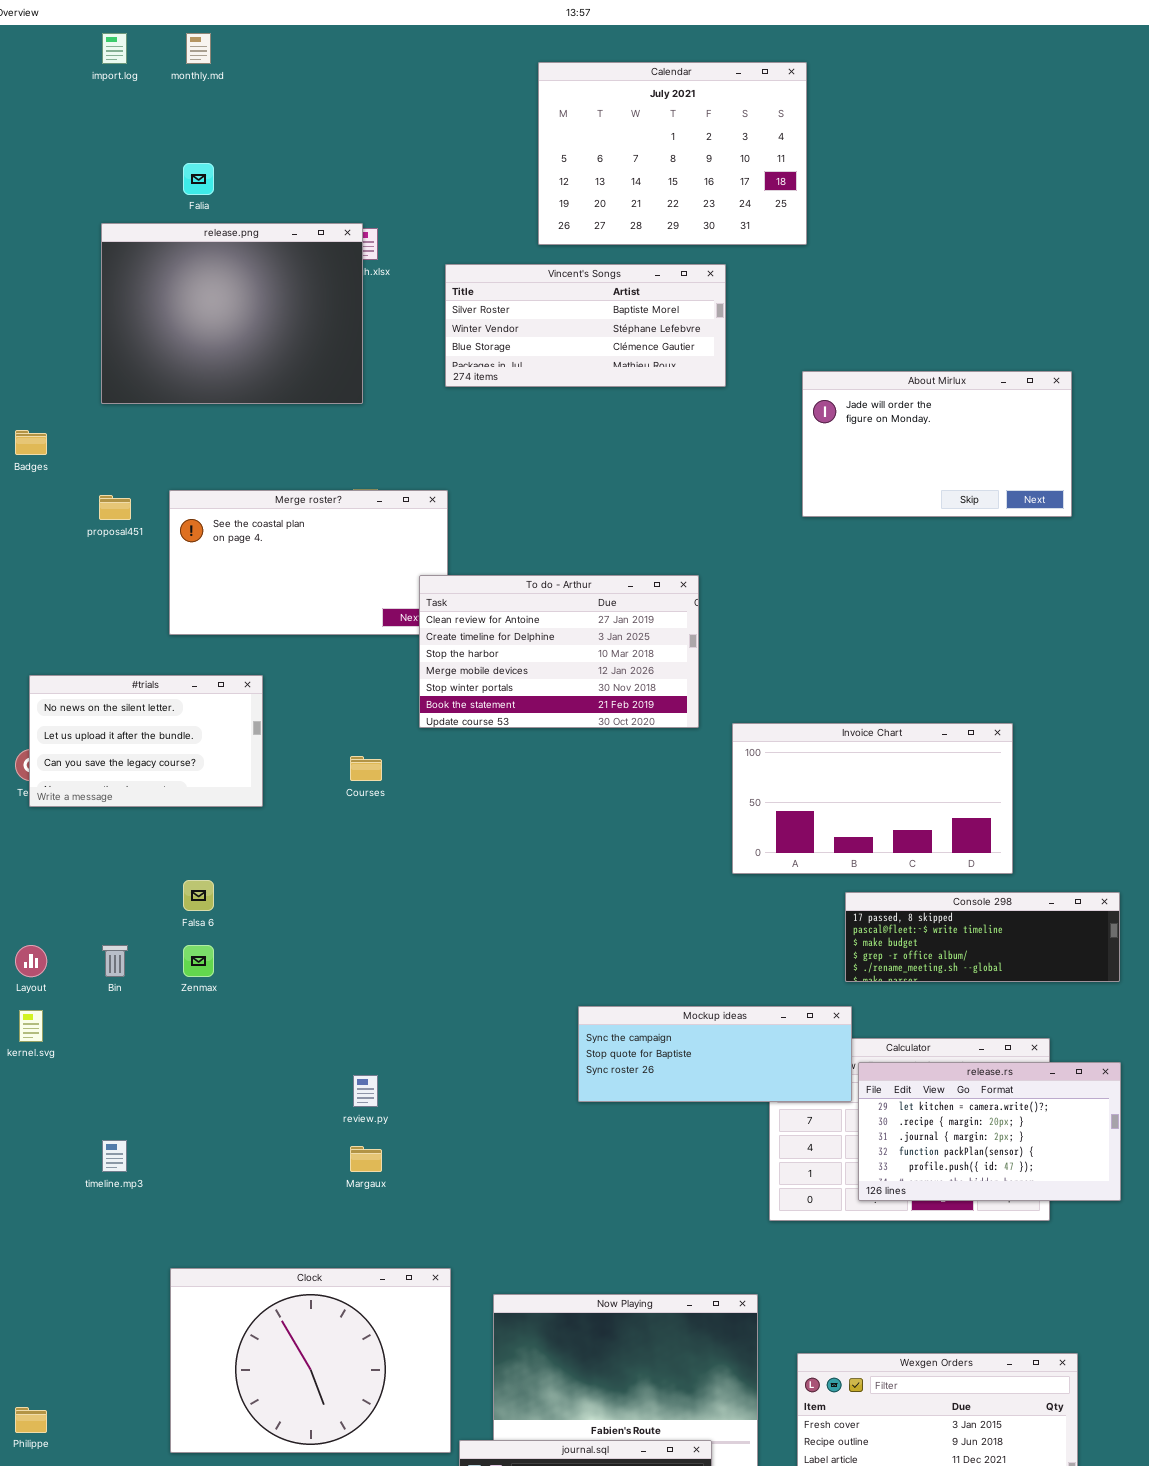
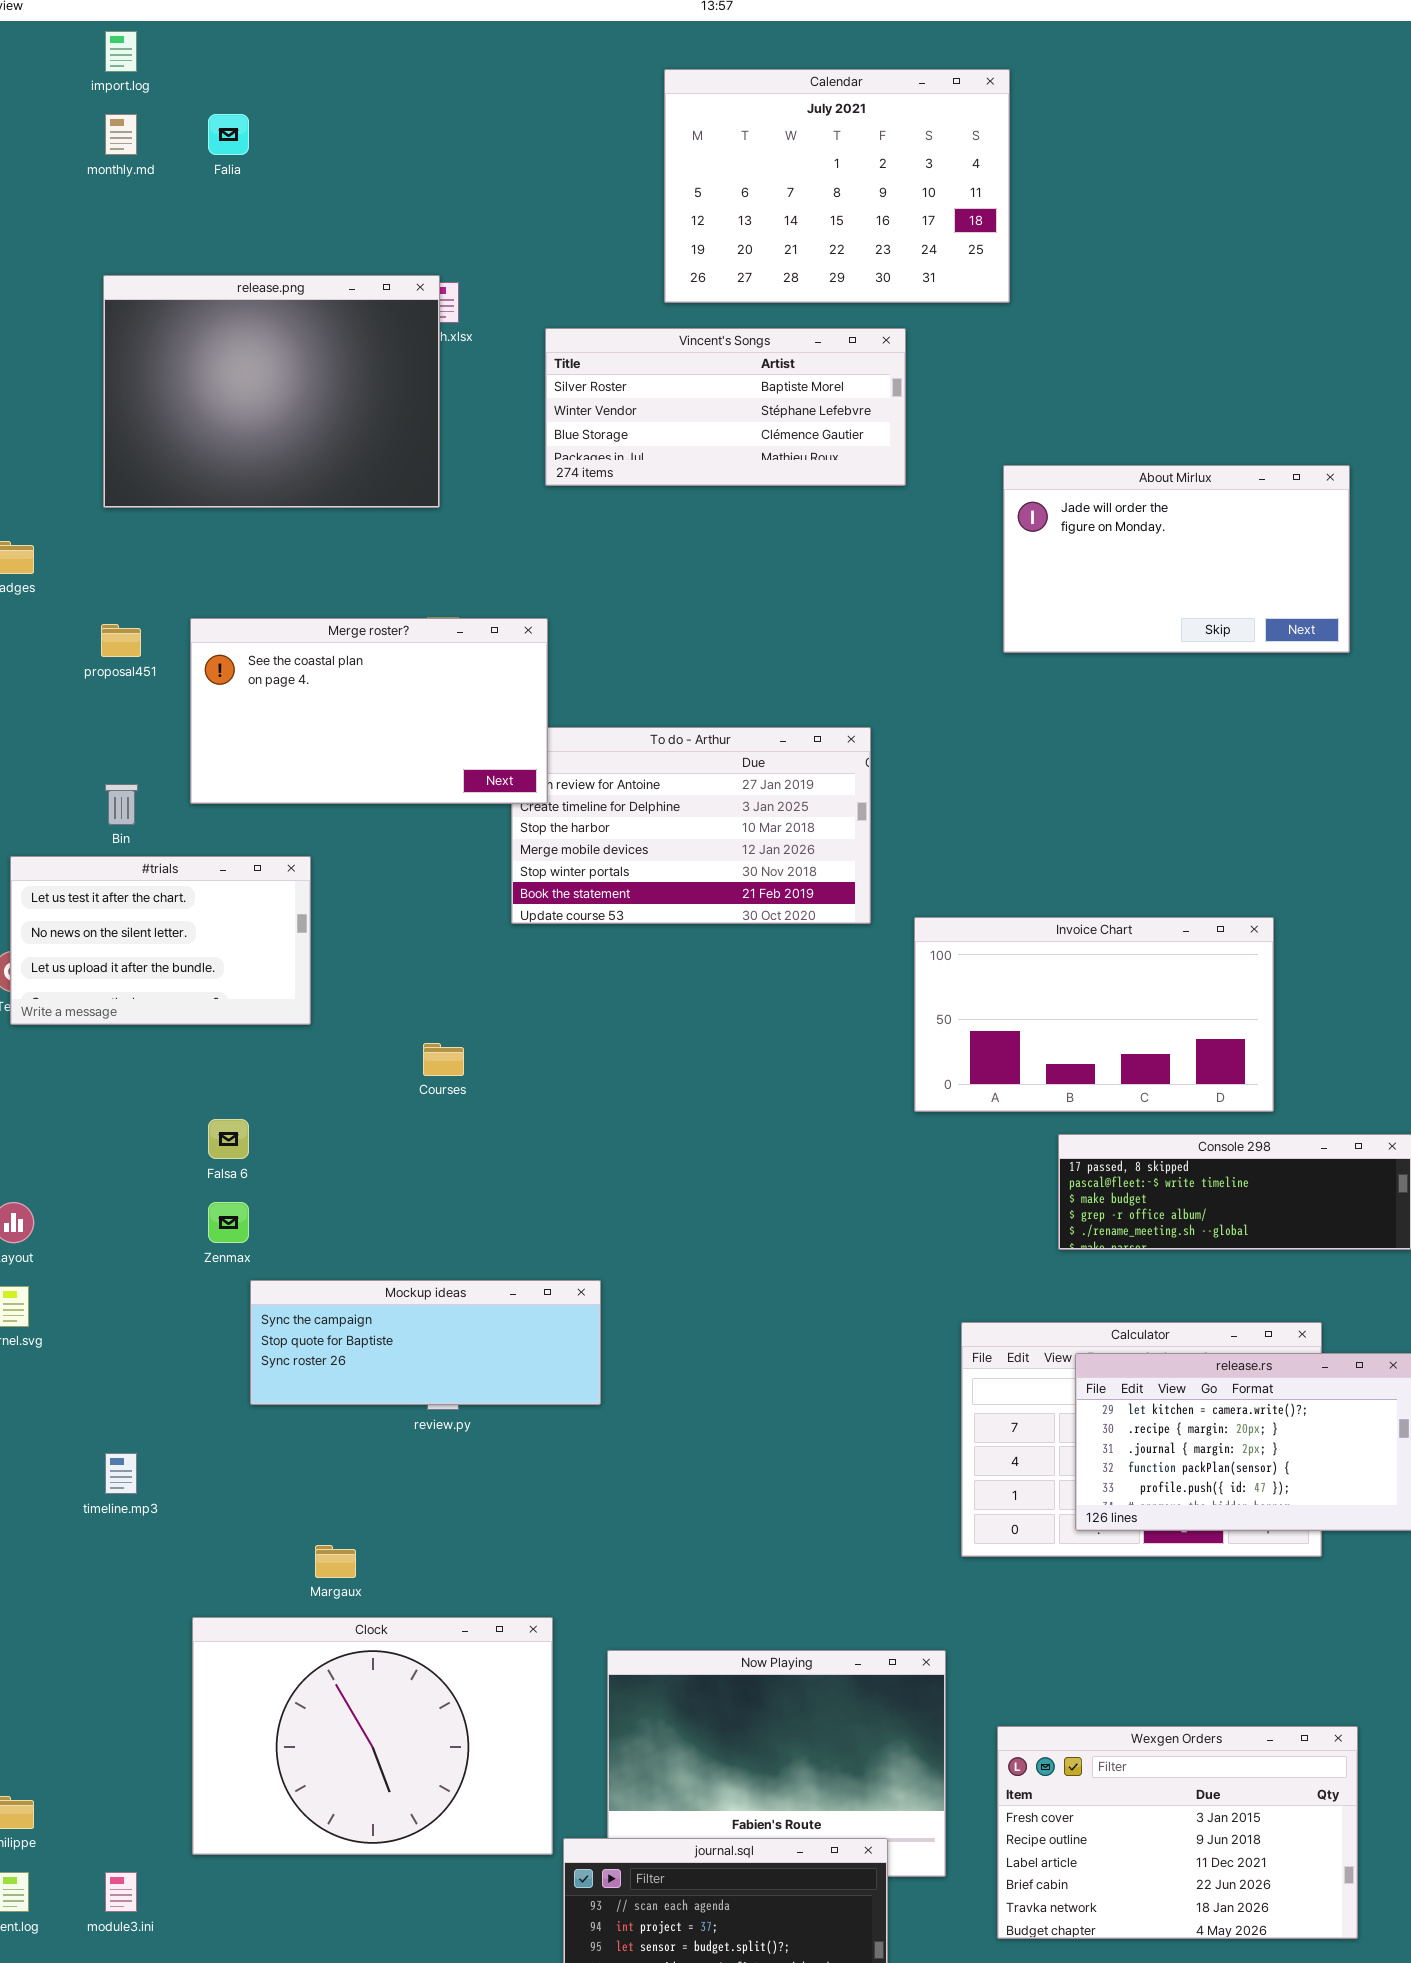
monthly.md: [186,33,211,64] -> [105,114,137,155], moved
Falia: [183,163,214,195] -> [208,114,249,155], moved
Merge roster?: [169,490,448,635] -> [190,618,548,804], raised
#trials: [29,675,263,807] -> [10,856,311,1025], scrolled up 1 row
Courses: [350,756,382,781] -> [423,1043,464,1076], moved
Bin: [102,945,128,977] -> [105,784,138,825], moved
Mockup ideas: [578,1006,852,1102] -> [250,1280,601,1405], moved
Margaux: [350,1146,382,1172] -> [315,1545,356,1578], moved

